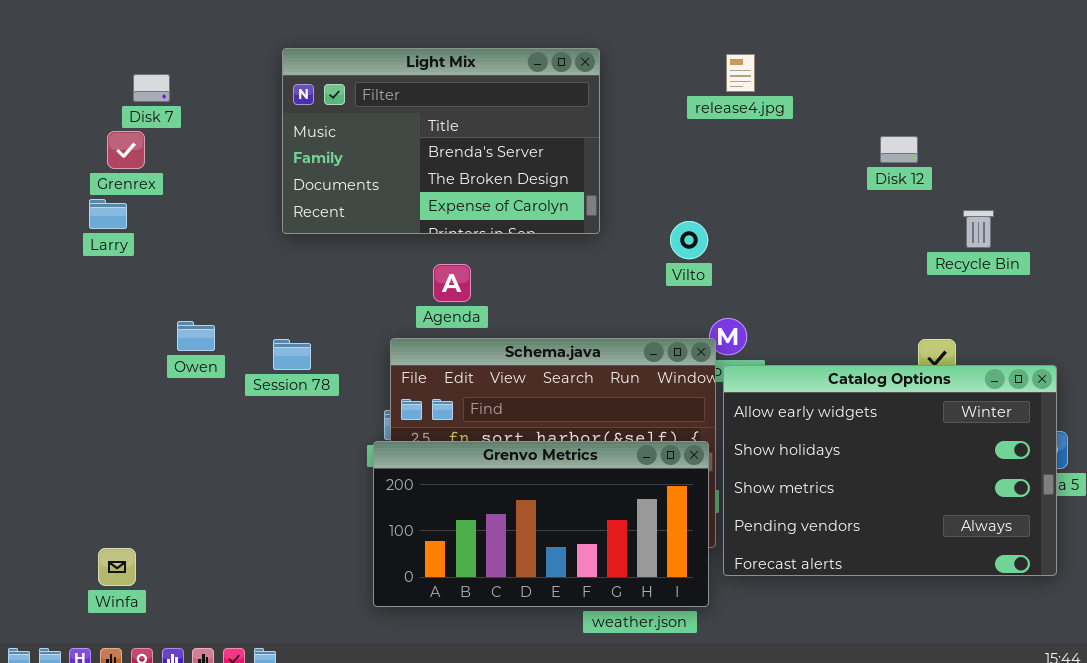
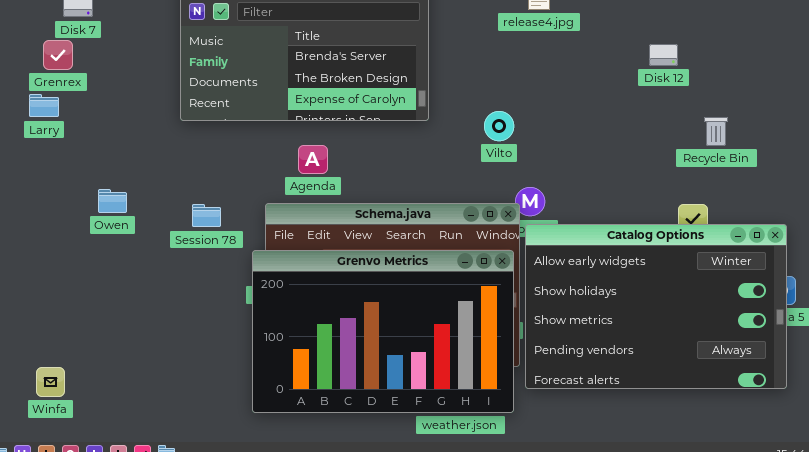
Recycle Bin: [963,210,994,248] -> [704,117,728,146], moved
Session 78: [273,339,311,370] -> [192,204,221,227], moved
Grenvo Metrics: [373,441,709,607] -> [252,250,514,413], resized

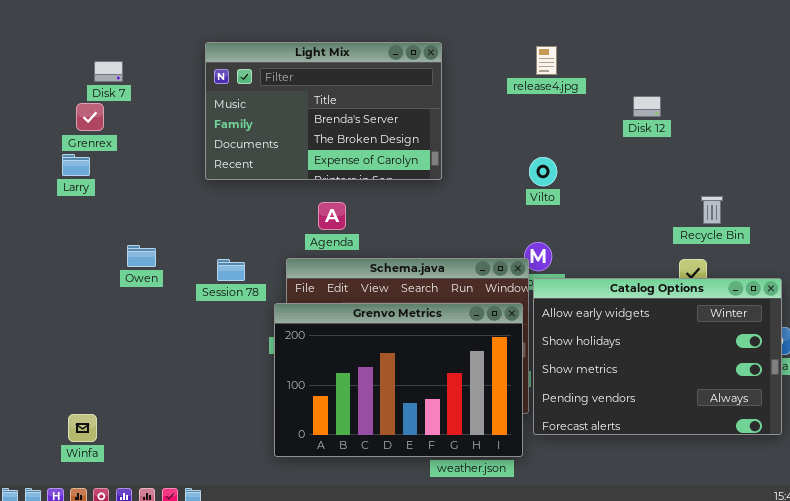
Disk 12: [649,44,678,66] -> [633,96,661,117], moved
Vilto: [484,111,514,141] -> [529,157,557,186], moved
Recycle Bin: [704,117,728,146] -> [701,196,723,224], moved

